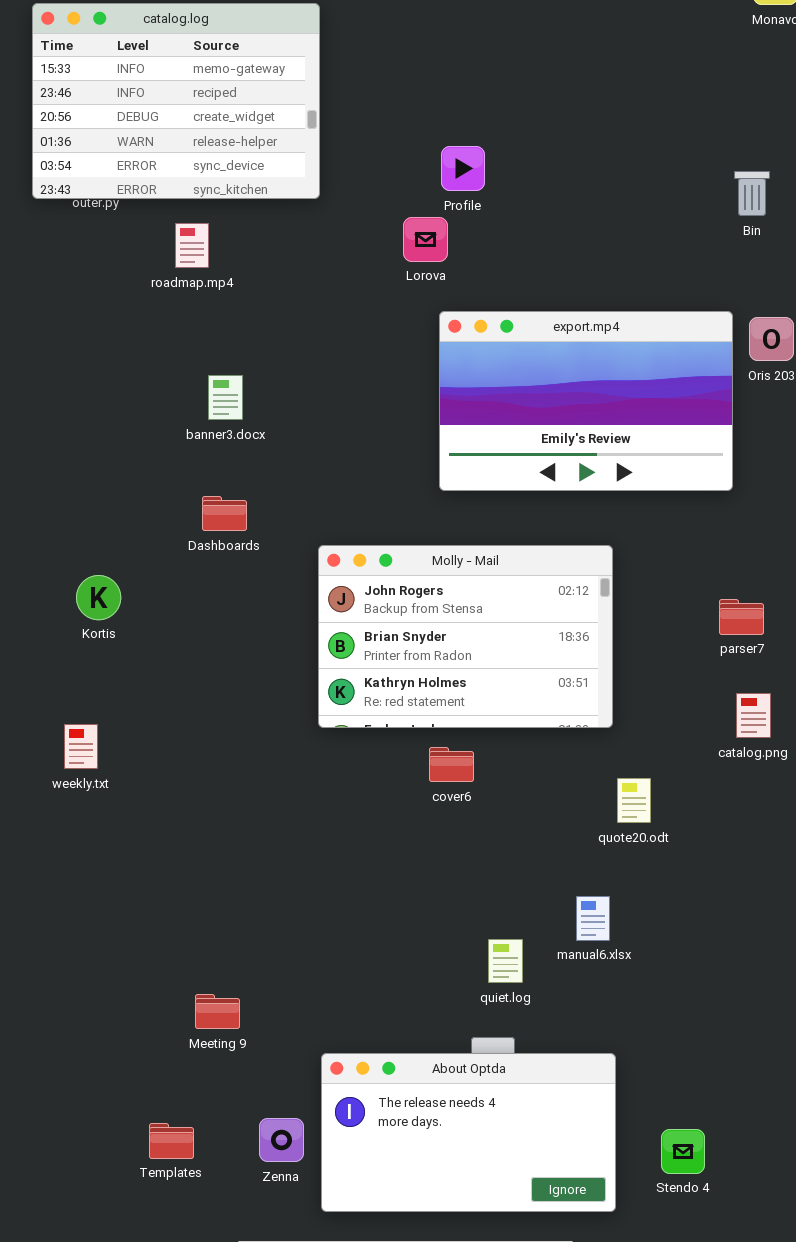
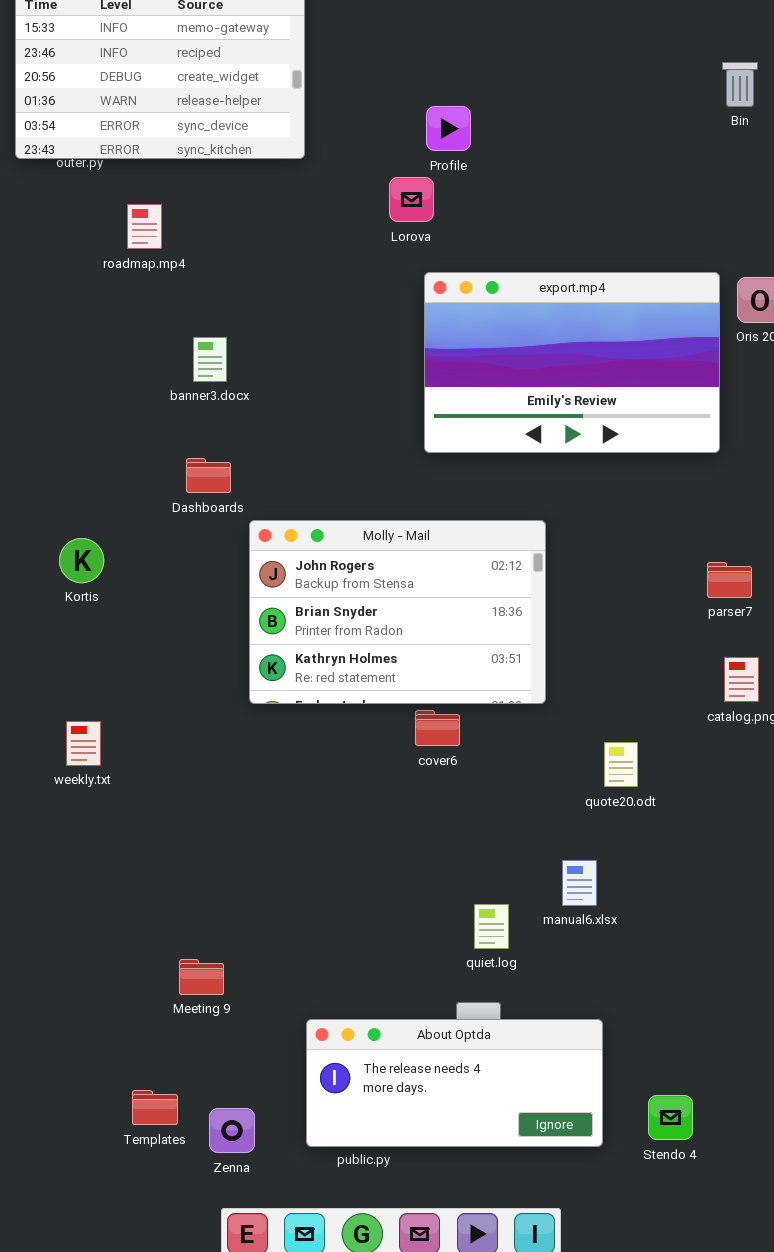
Bin: [734,171,770,216] -> [722,62,758,107], moved
roadmap.mp4: [175,223,209,268] -> [127,204,162,249], moved
Molly - Mail: [318,545,613,728] -> [249,520,546,704], moved
weekly.txt: [64,724,98,769] -> [66,721,101,766], moved
About Optda: [321,1053,616,1212] -> [306,1019,603,1147], resized
Zenna: [259,1118,304,1162] -> [209,1108,255,1153], moved

